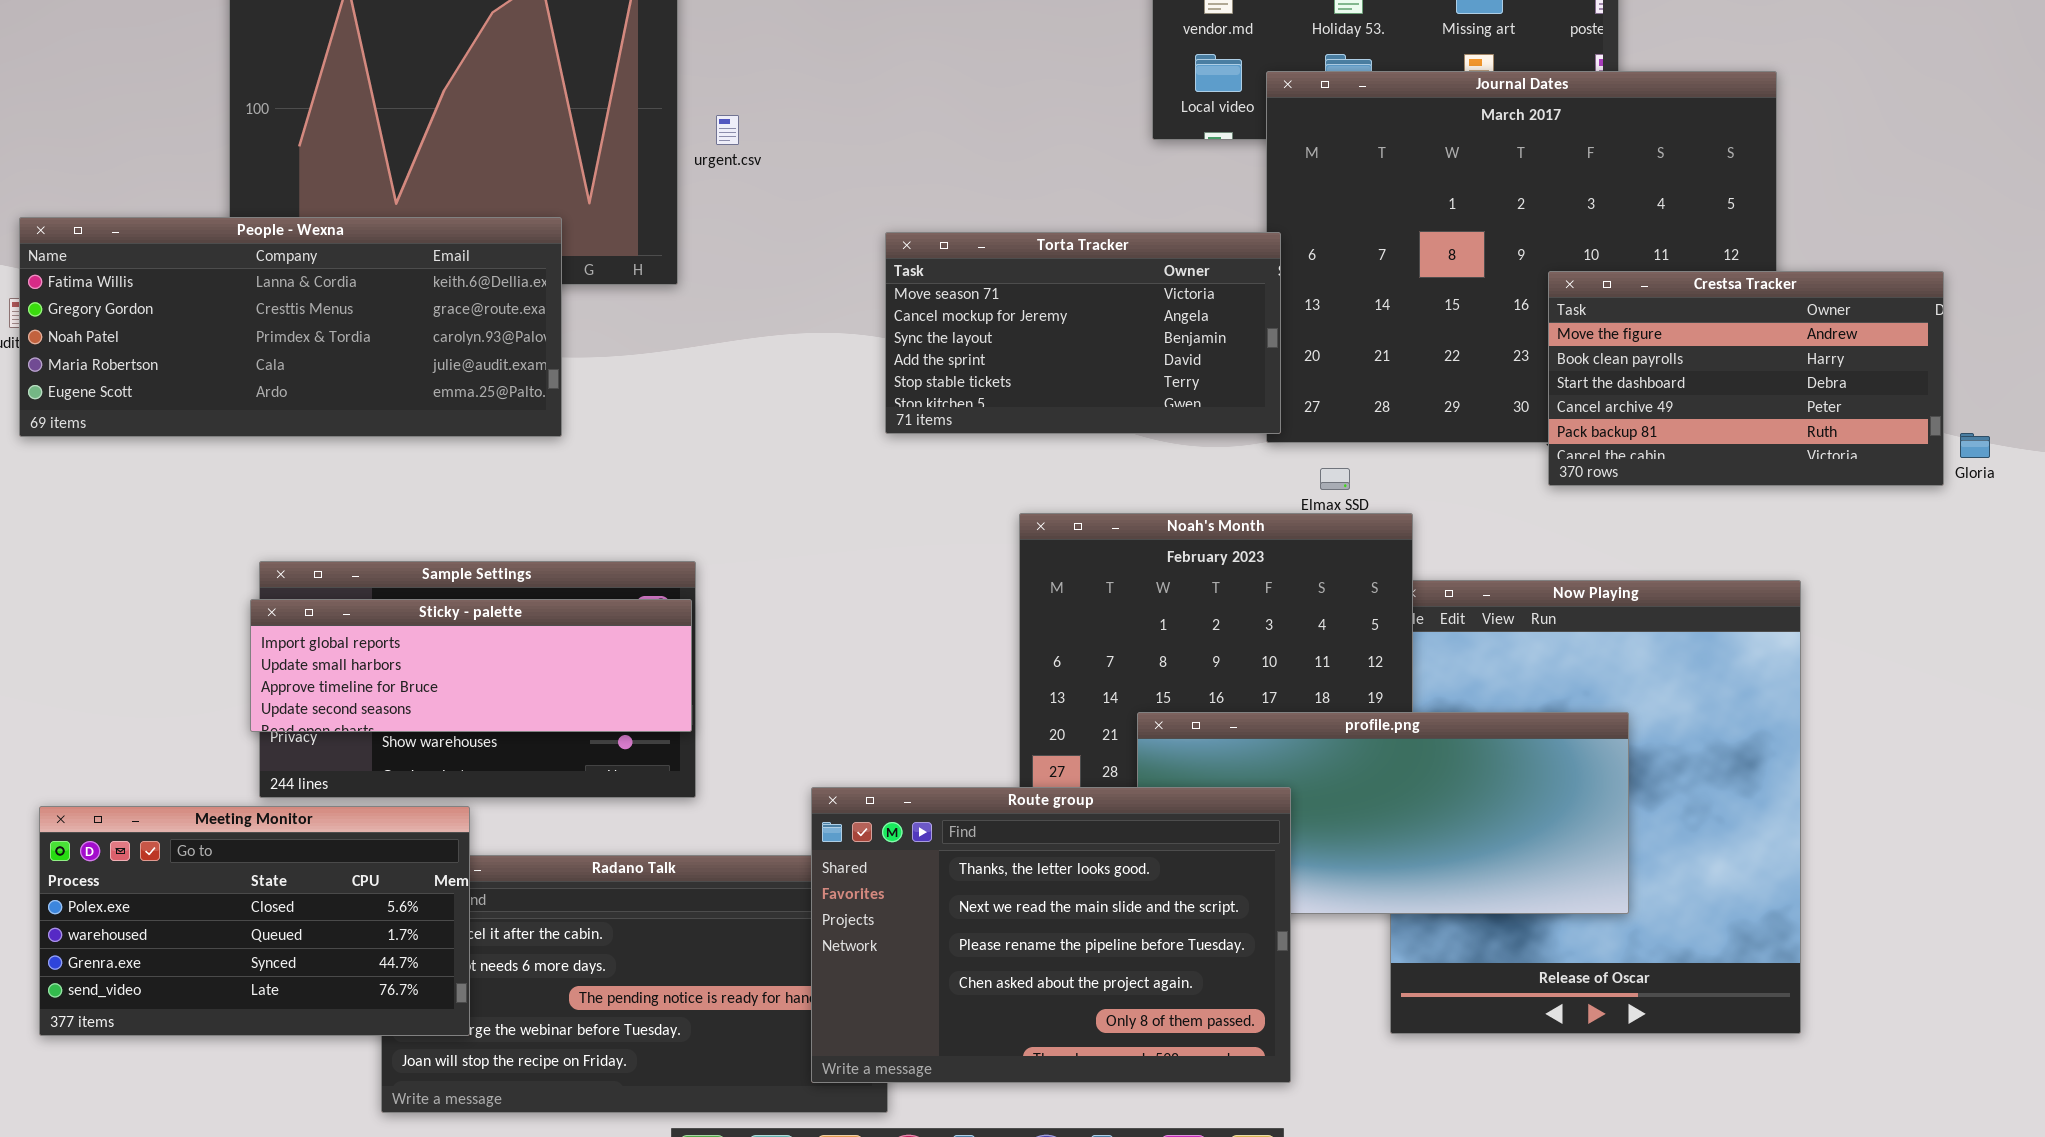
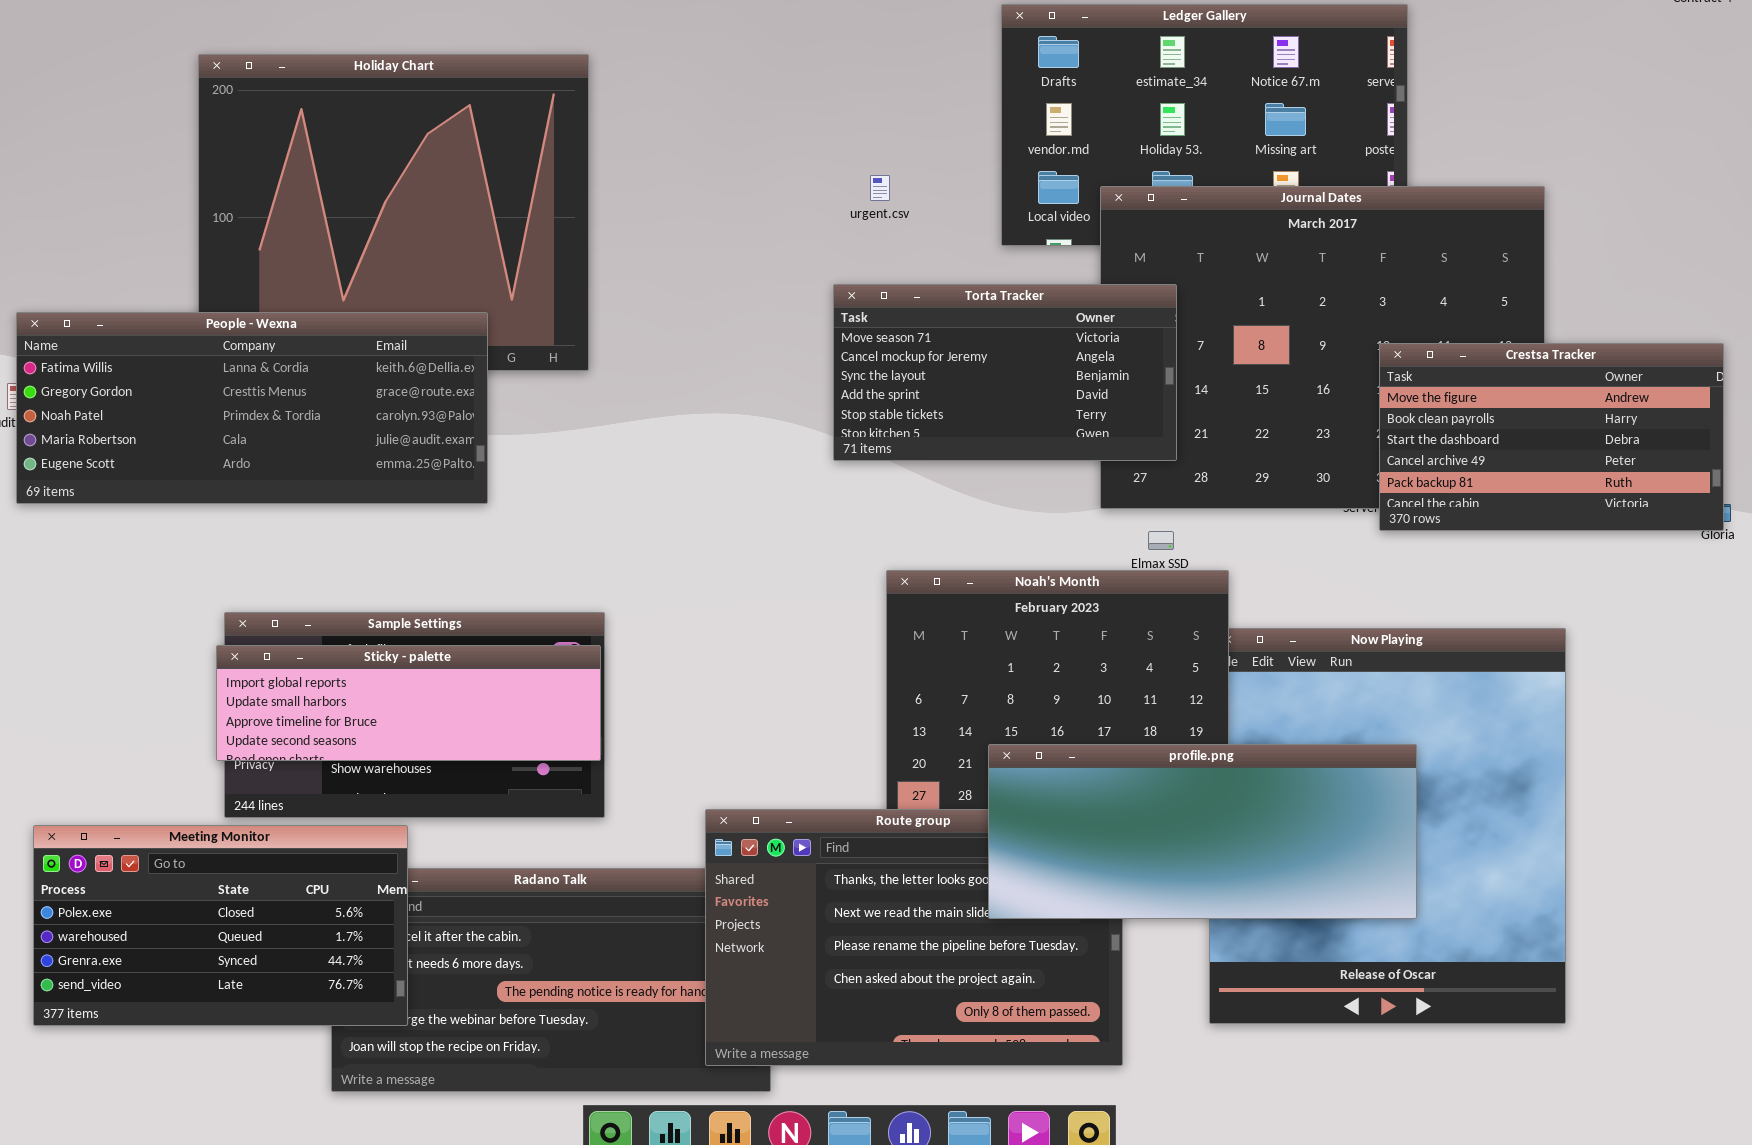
urgent.csv: [716,115,739,145] -> [870,175,890,201], moved
Torta Tracker: [885,232,1281,434] -> [833,284,1177,461], moved
Crestsa Tracker: [1548,271,1944,486] -> [1379,343,1724,531], moved
profile.png: [1137,712,1629,914] -> [988,744,1417,919], raised

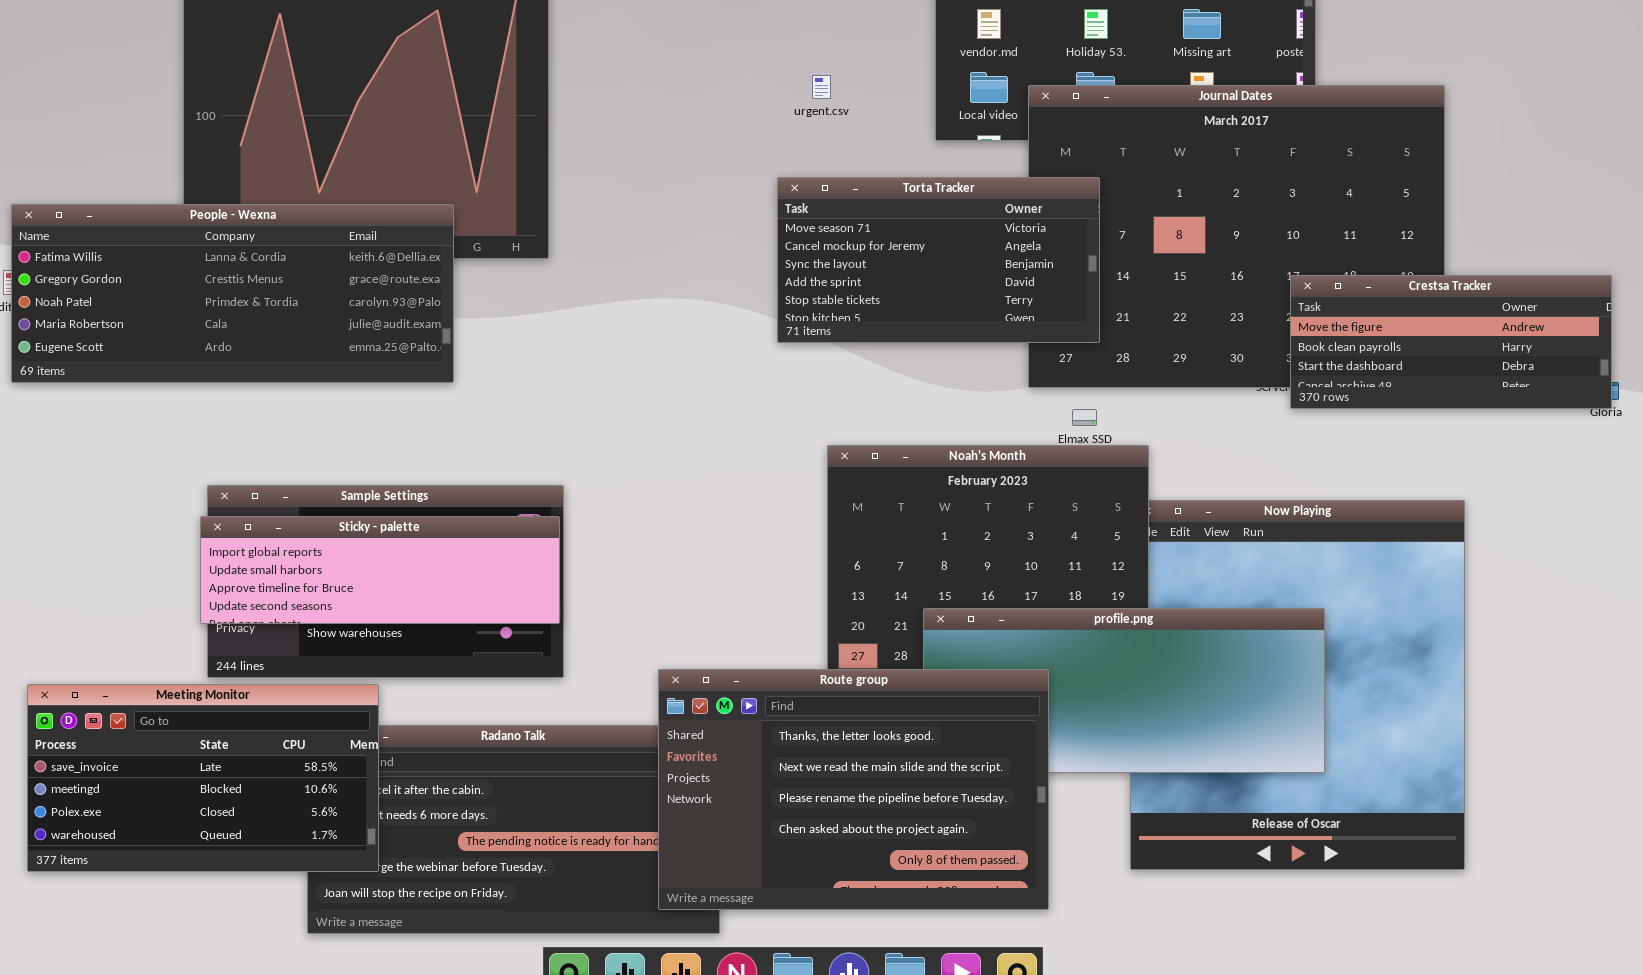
Crestsa Tracker: [1379,343,1724,531] -> [1290,275,1612,409], resized
Route group: [705,809,1123,1066] -> [658,669,1049,910], raised
Meeting Monitor: [33,825,408,1026] -> [27,684,379,872], scrolled up 2 rows

